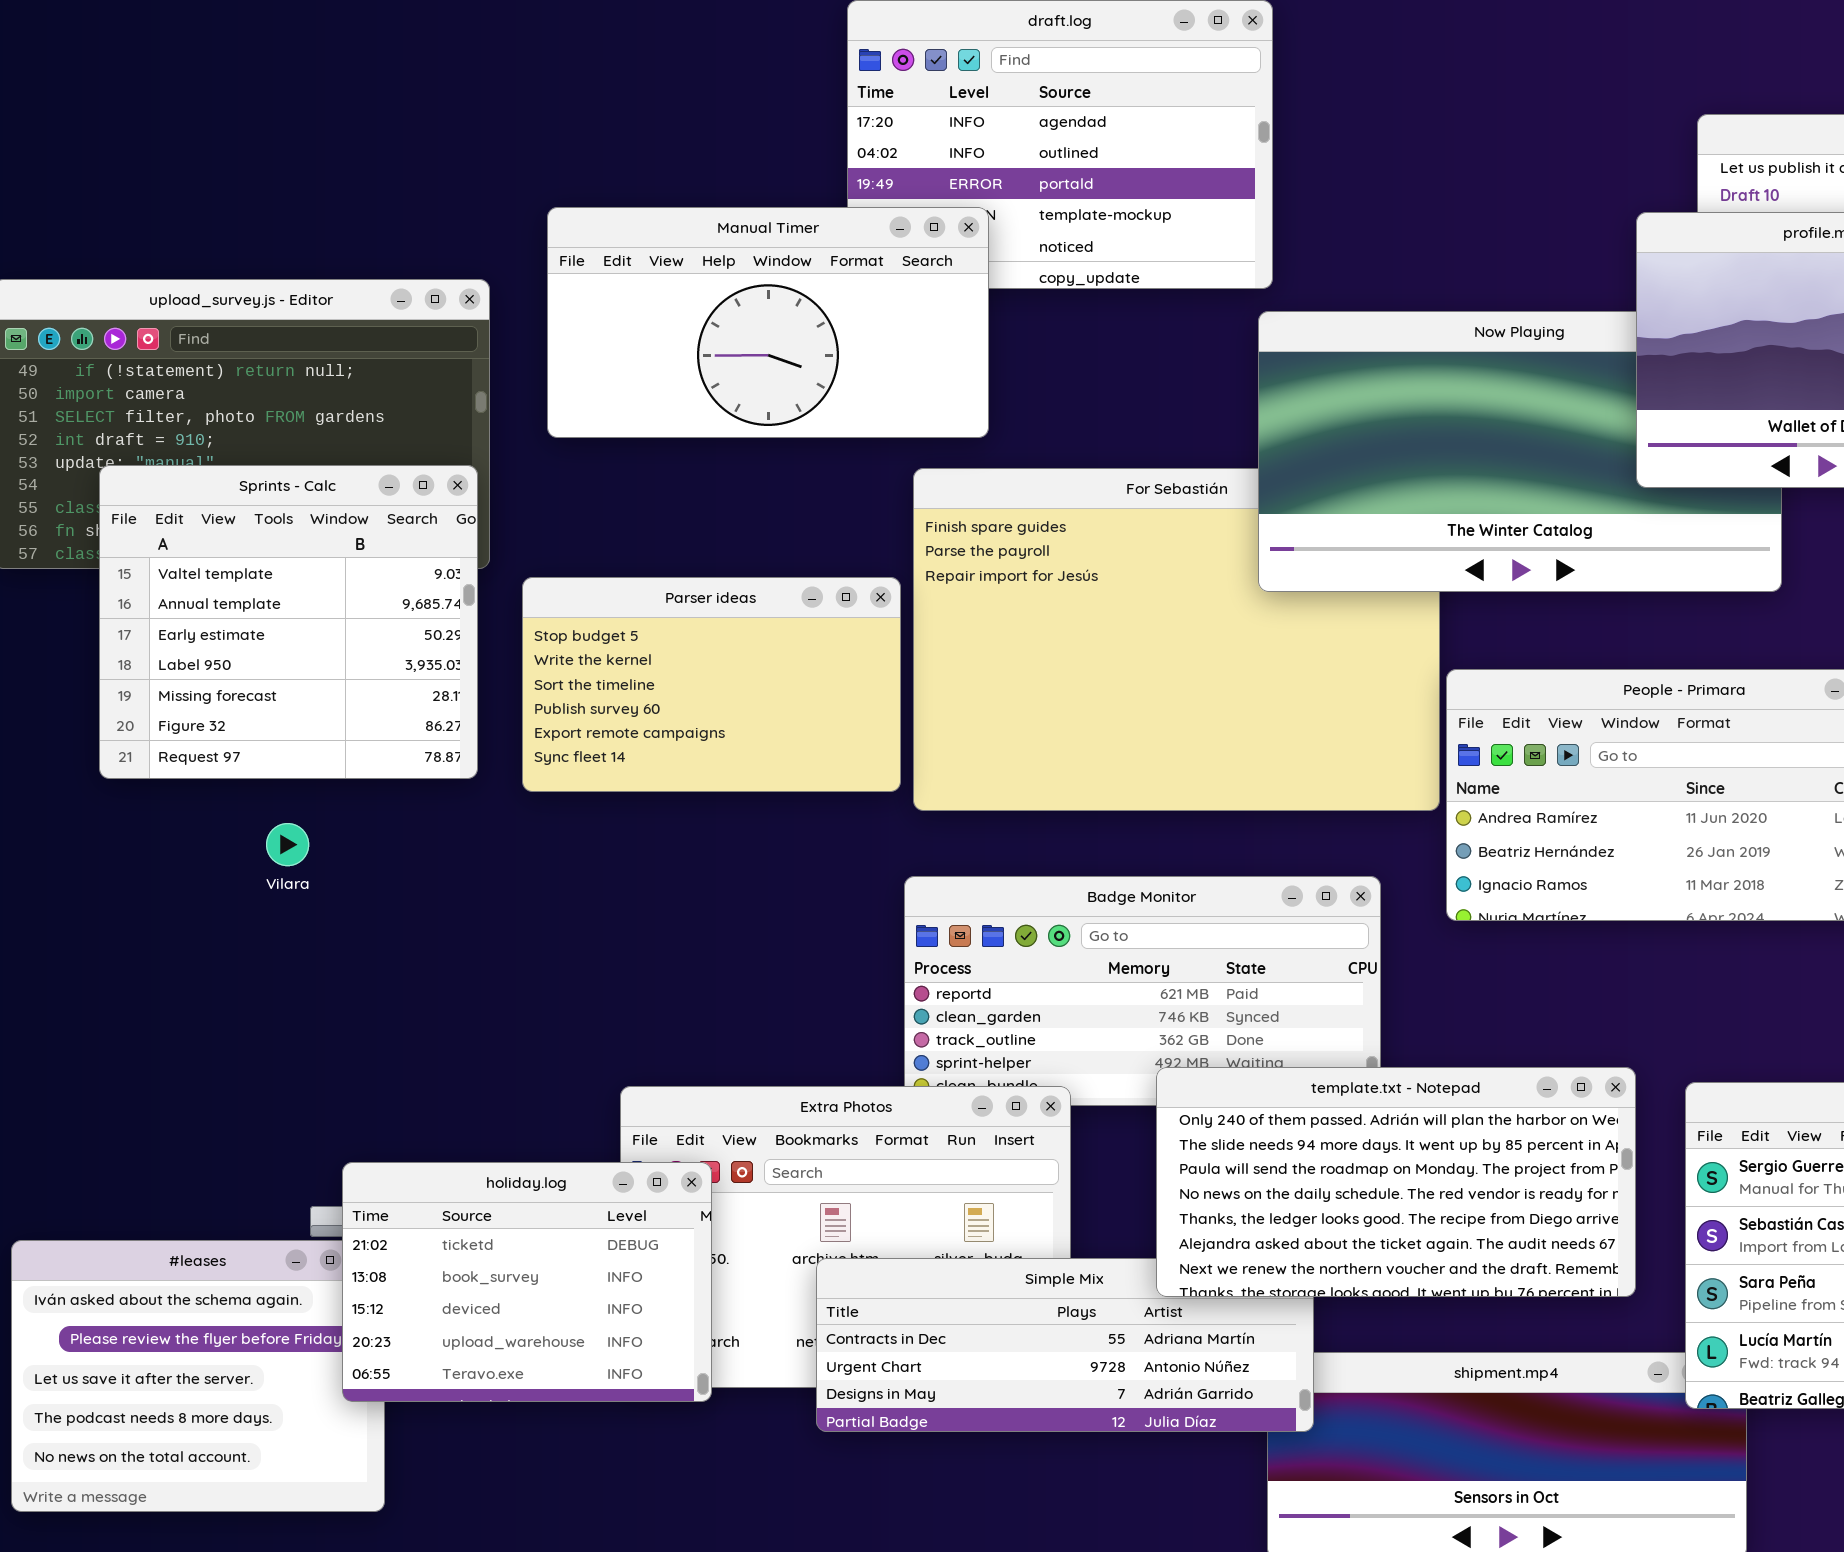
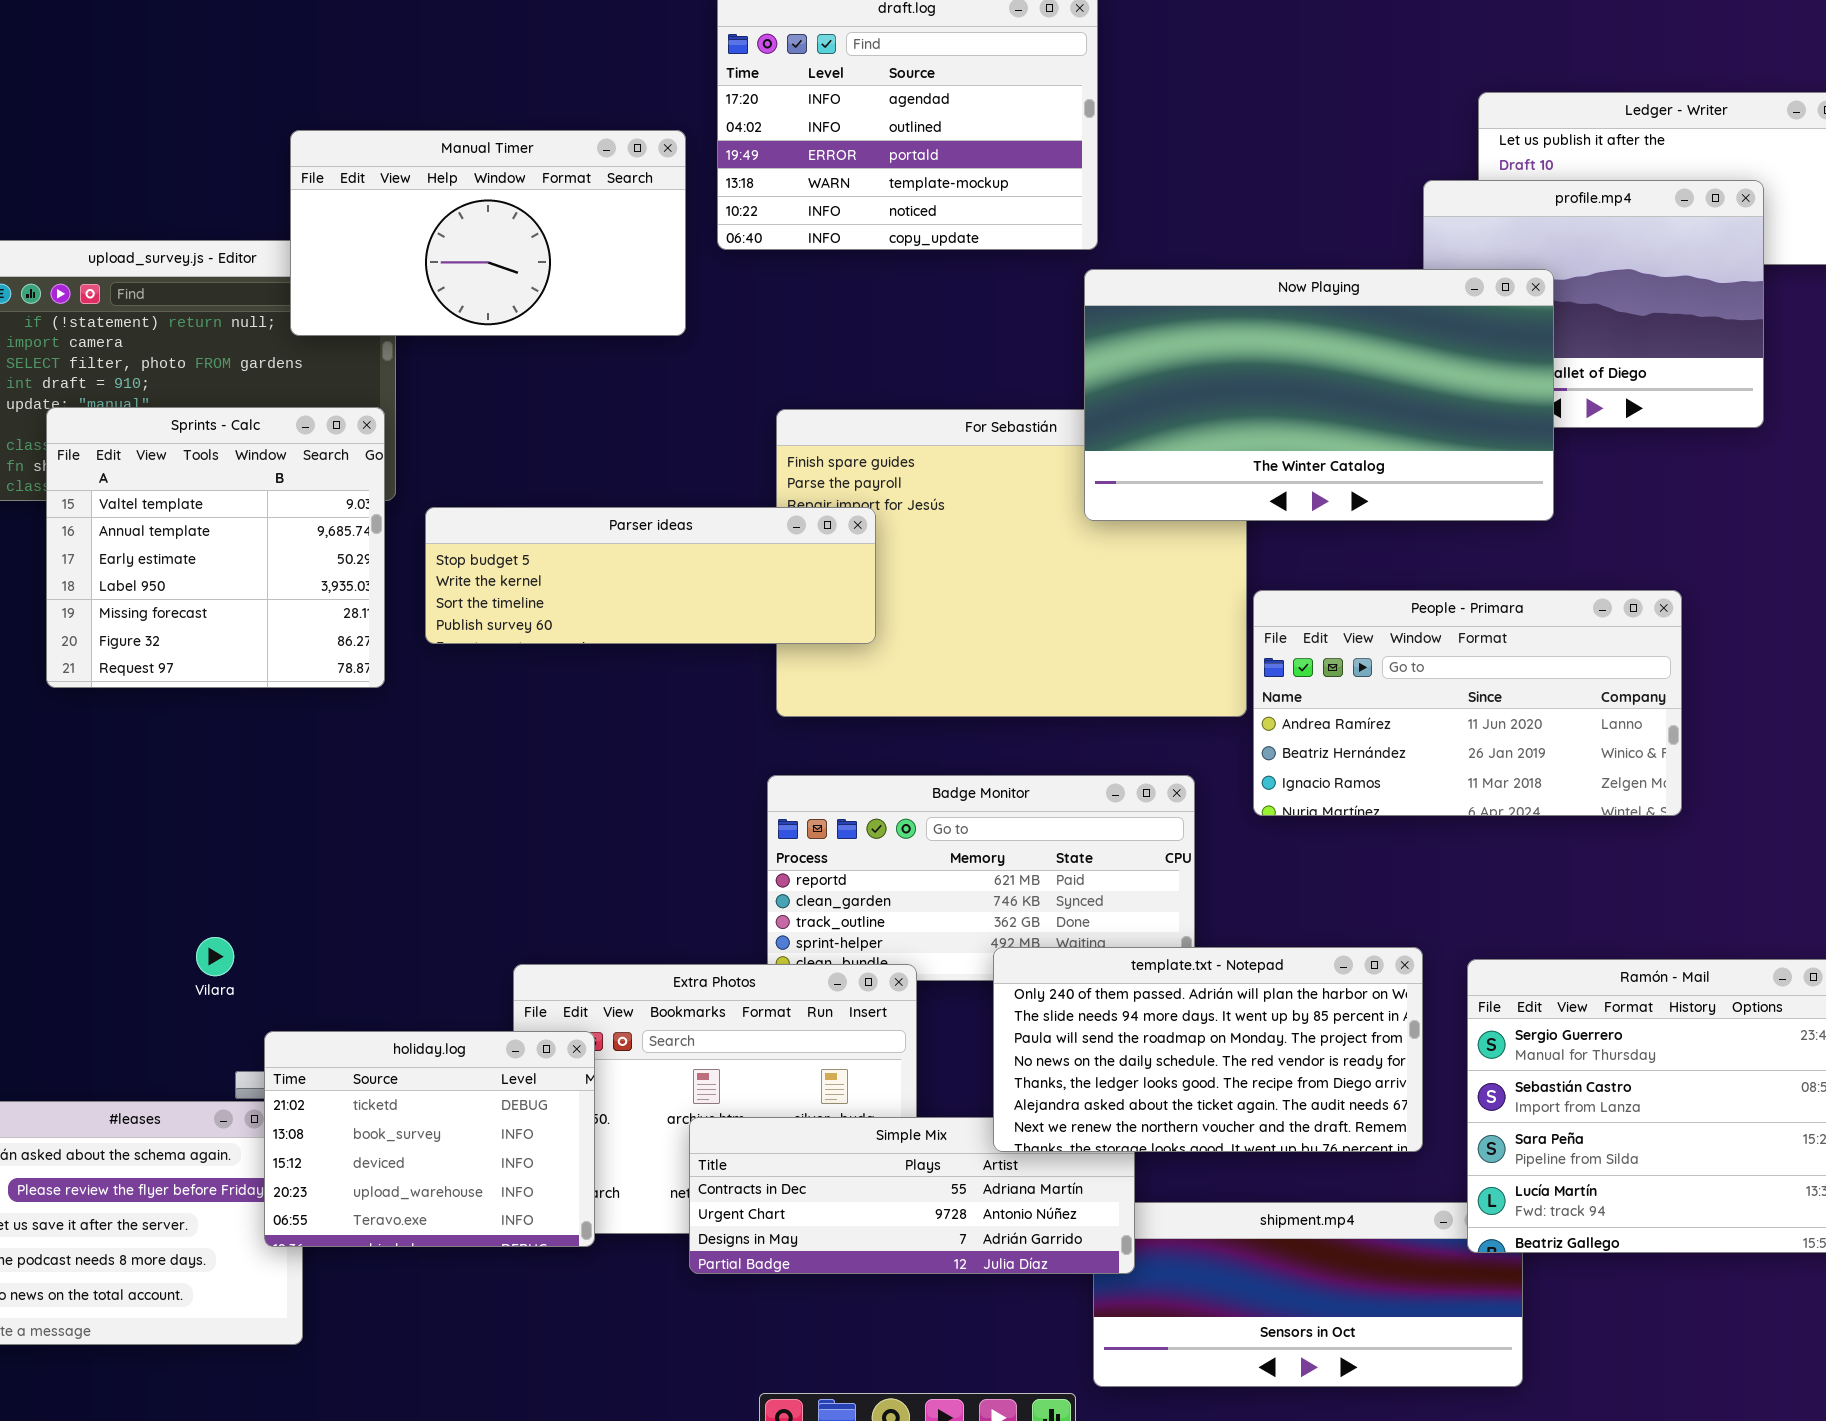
Manual Timer: [547,207,989,438] -> [290,130,686,336], moved
Now Playing: [1258,311,1782,592] -> [1084,269,1554,521], raised
Parser ideas: [522,577,901,792] -> [425,507,876,644], resized
Vilara: [266,823,309,866] -> [196,937,234,976], moved

